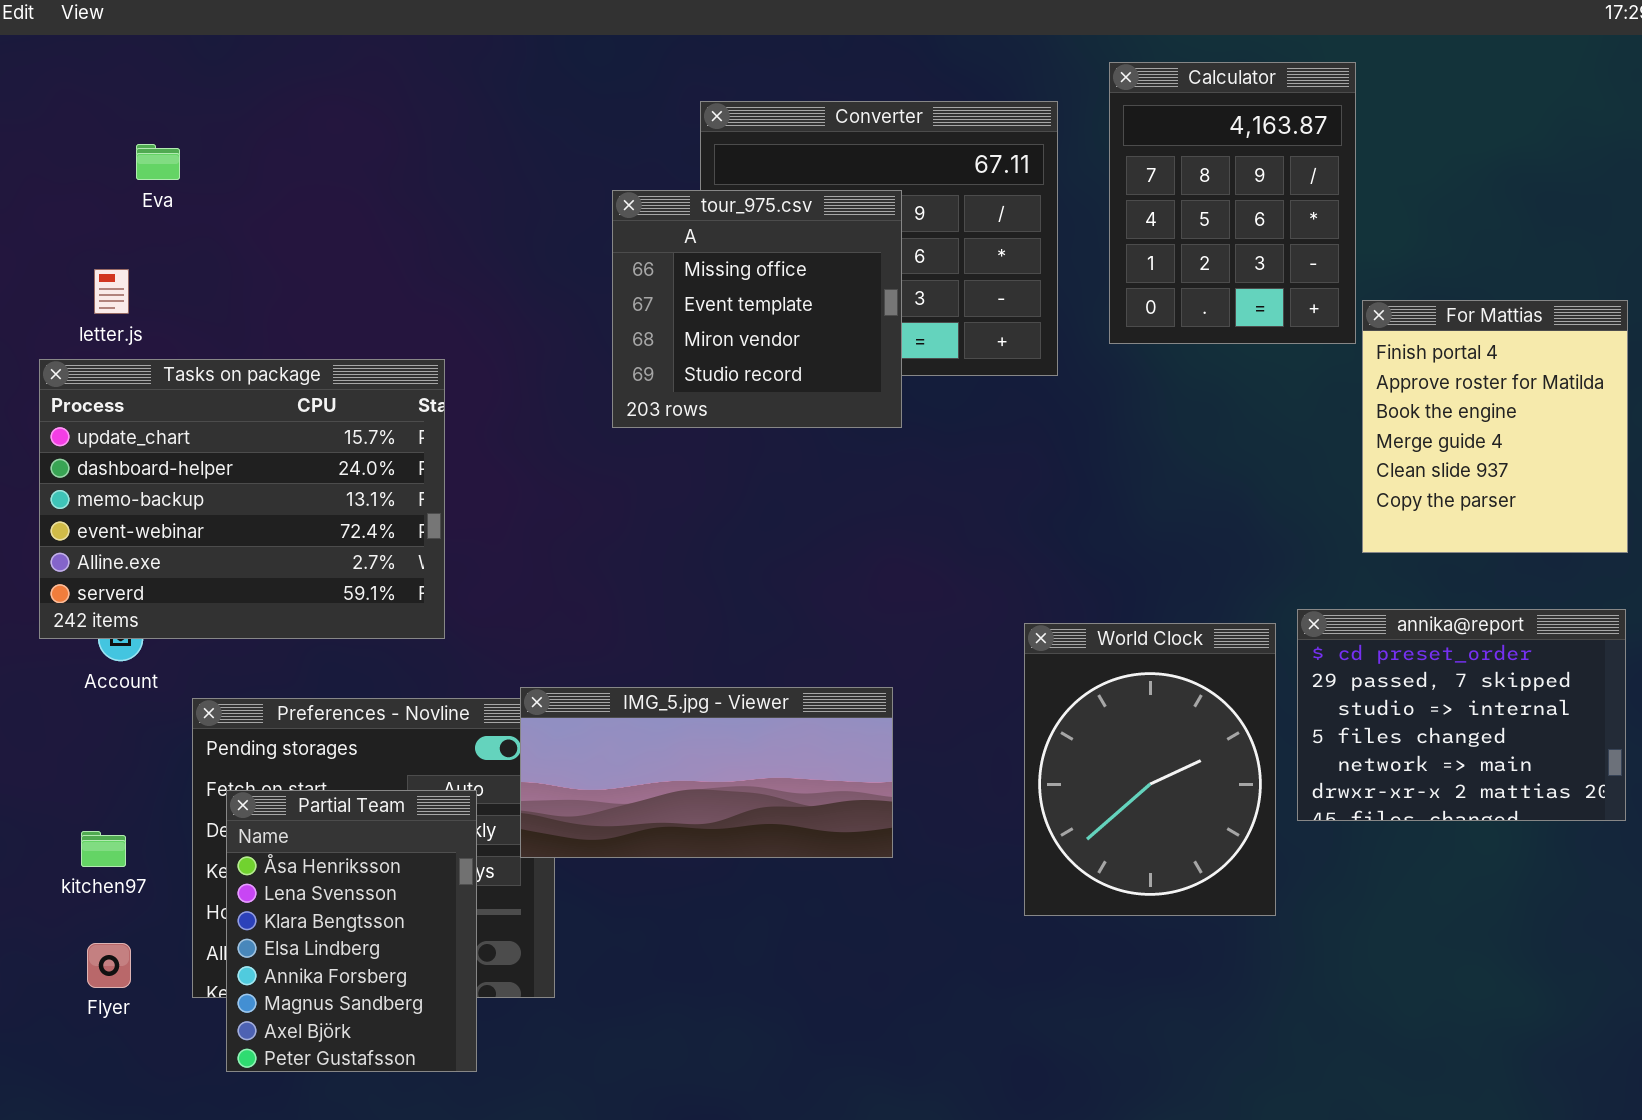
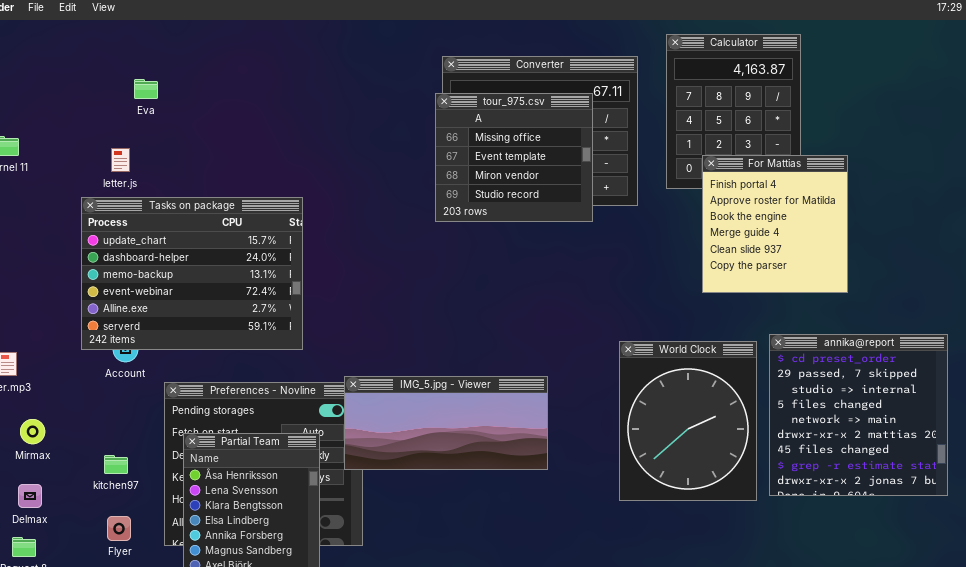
tour_975.csv: [612,190,902,428] -> [435,93,593,222], moved
For Mattias: [1362,300,1628,553] -> [702,155,848,293], moved
annika@report: [1297,609,1626,821] -> [769,334,948,496], resized

